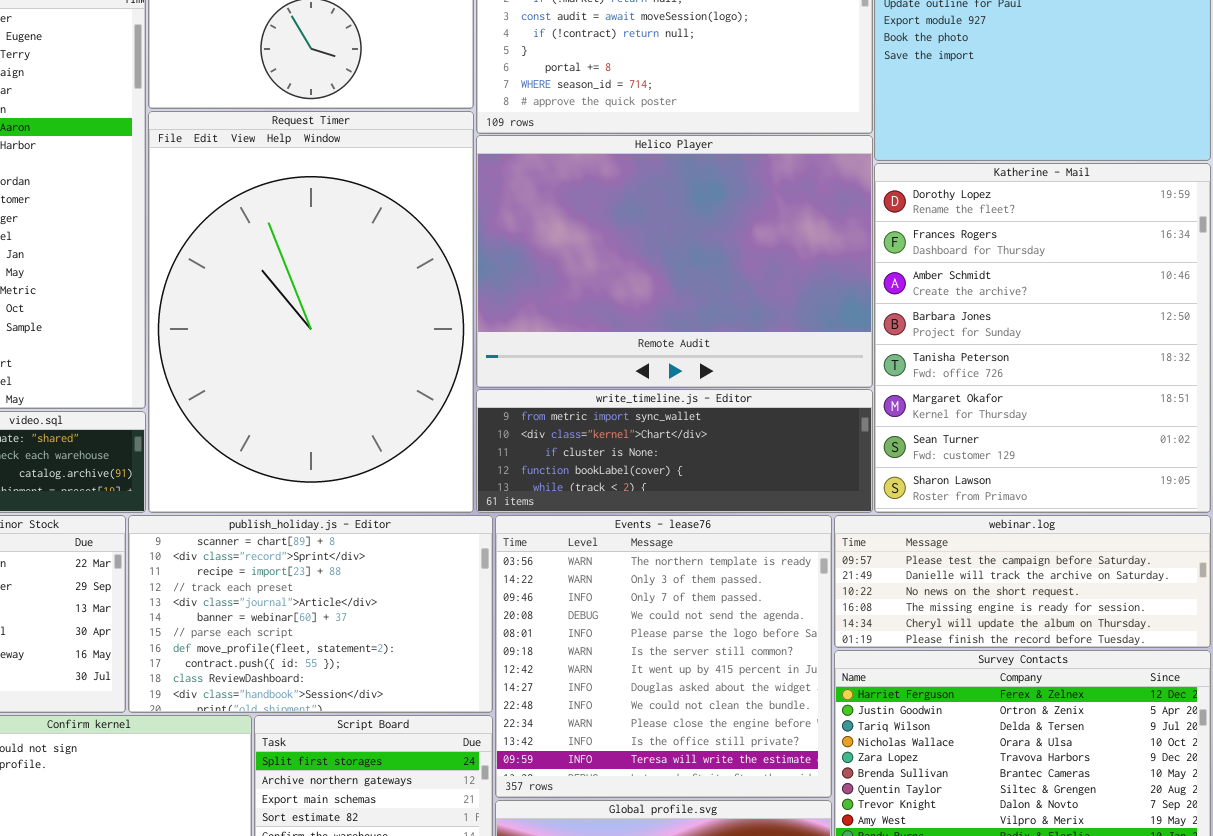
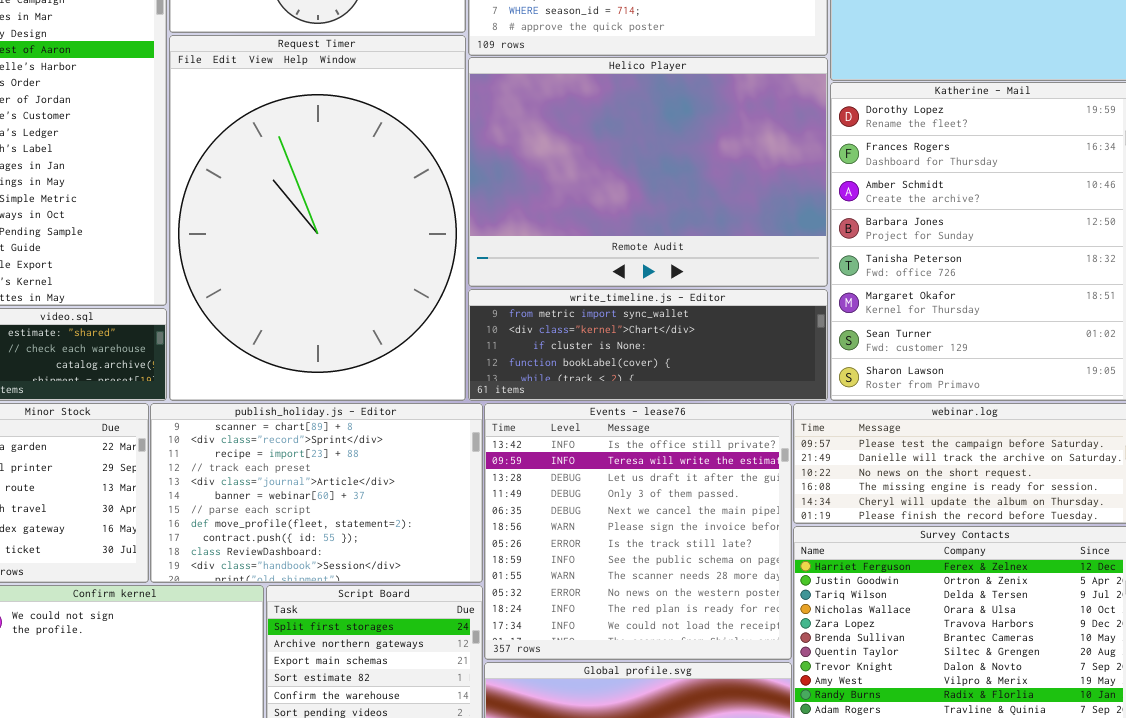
Events - lease76: [495,515,832,798] -> [484,403,792,660], scrolled down 10 rows

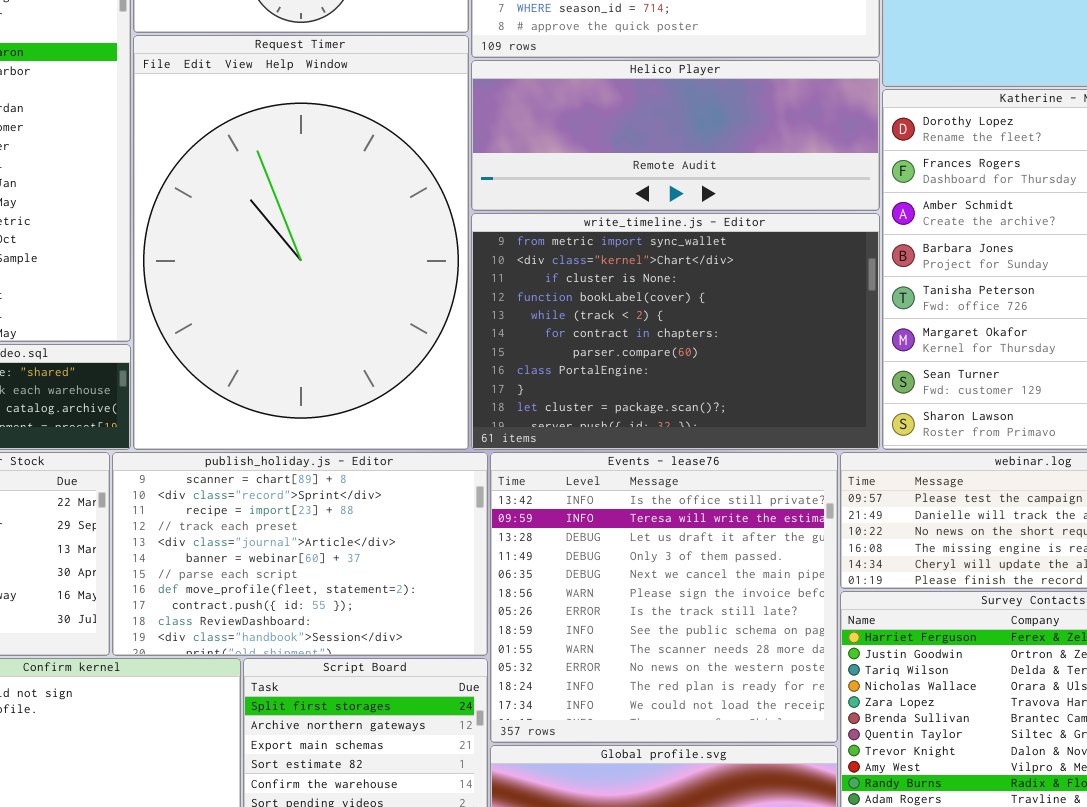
Helico Player: [468,57,828,287] -> [471,60,880,211], resized
write_timeline.js - Editor: [468,289,828,401] -> [471,213,880,450], resized

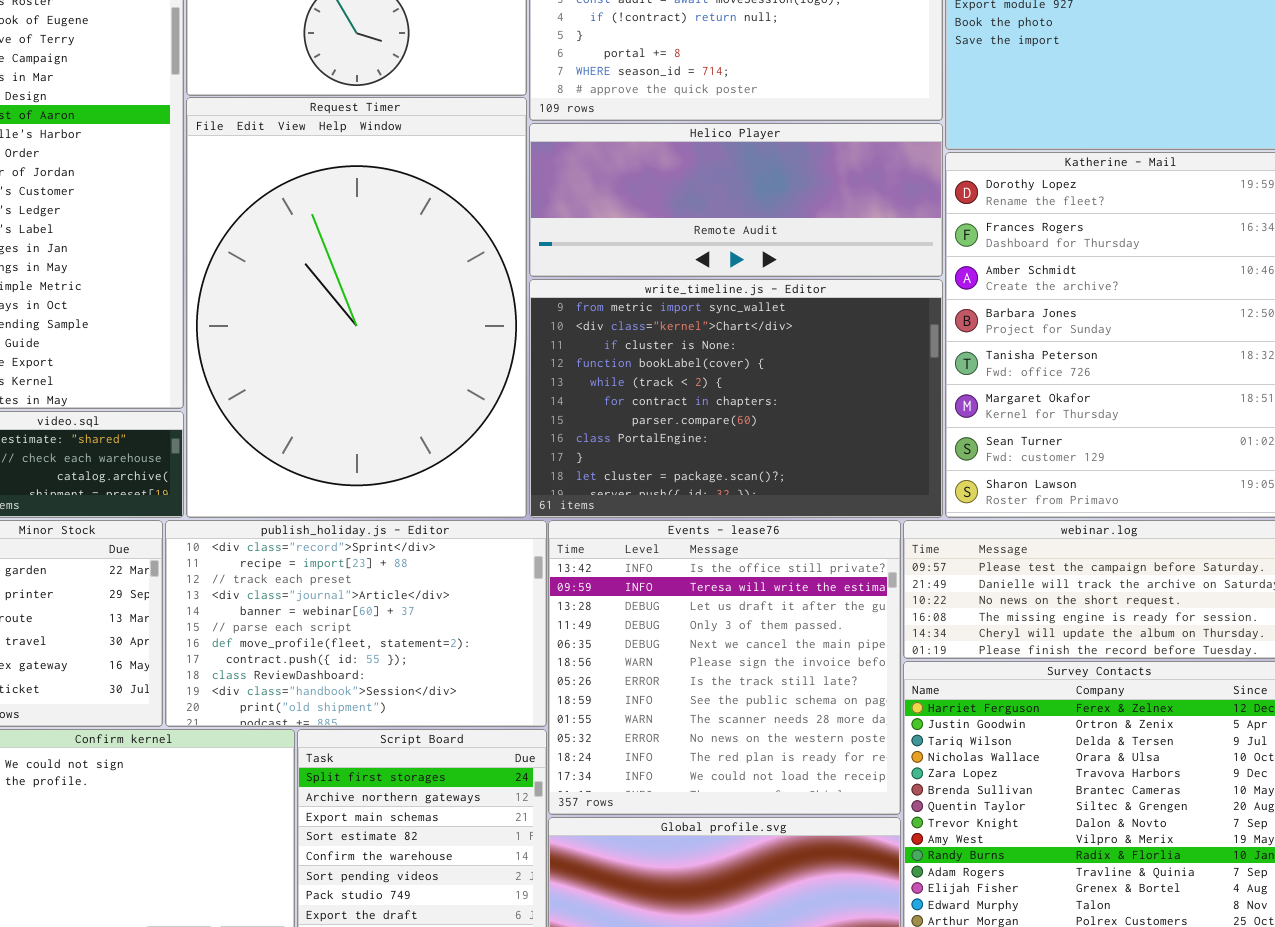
publish_holiday.js - Editor: [112,452,488,656] -> [165,520,547,727], scrolled down 1 row

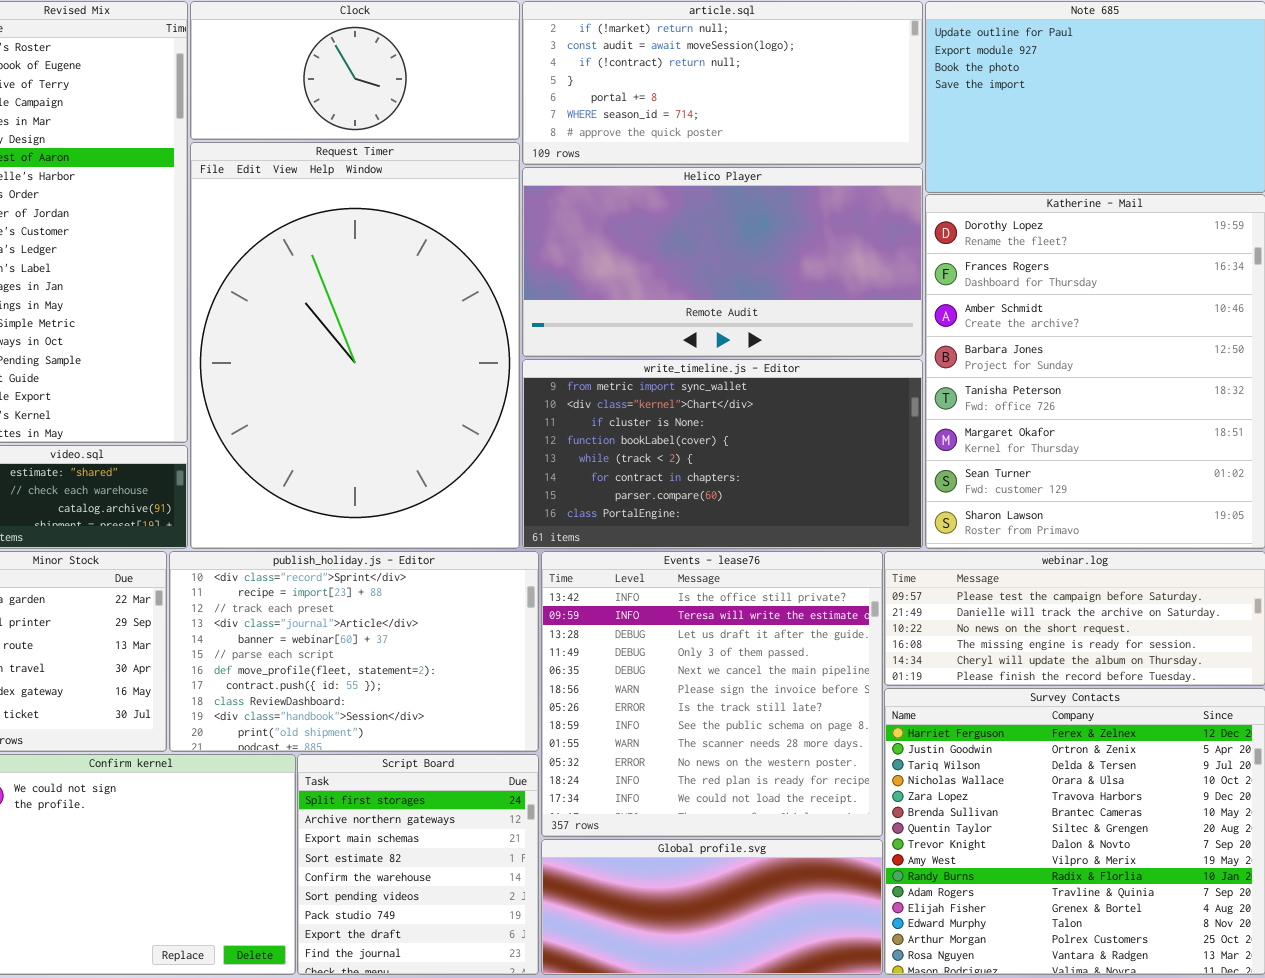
Helico Player: [529,123,943,277] -> [522,167,923,357], resized
write_timeline.js - Editor: [529,279,943,518] -> [522,359,923,549], resized

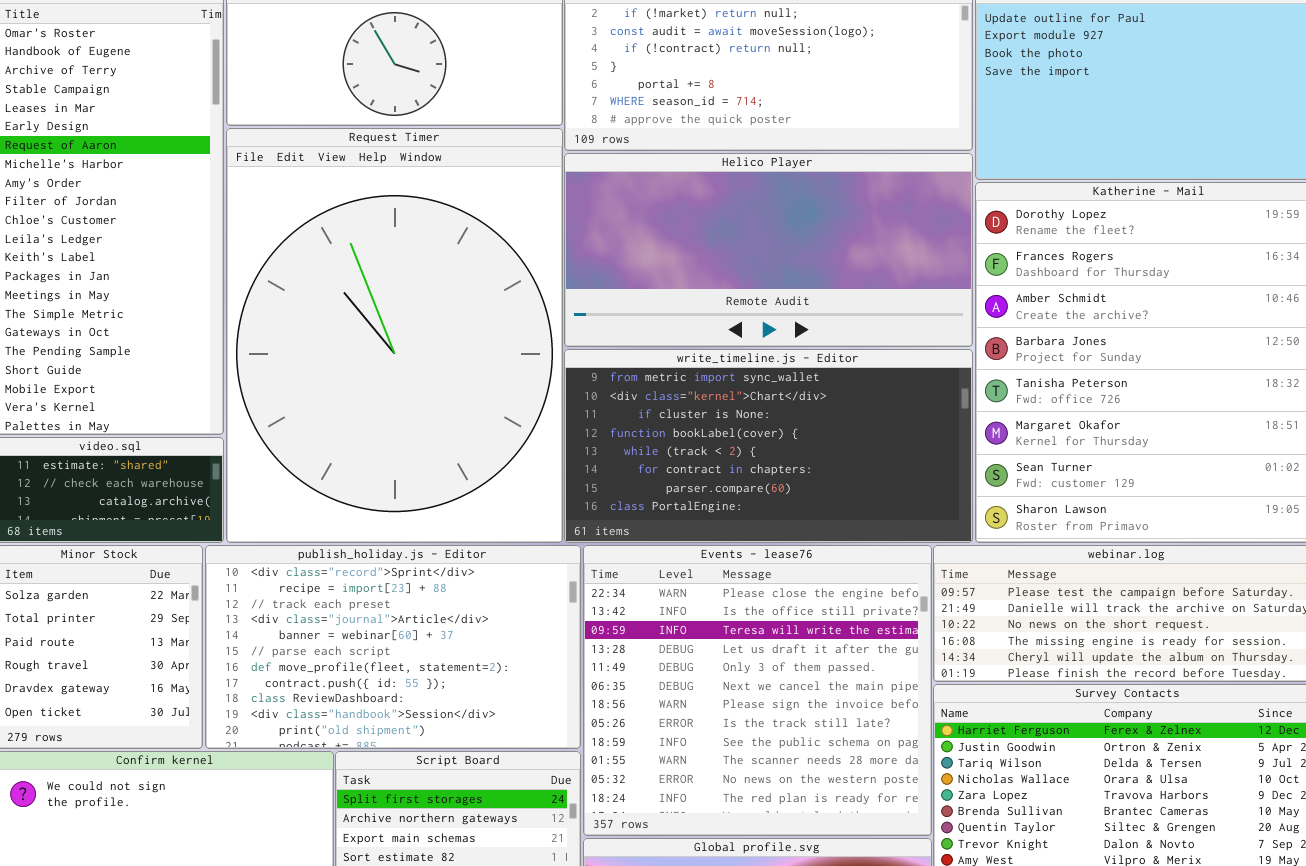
Events - lease76: [541,551,883,837] -> [583,545,932,836], scrolled up 1 row

